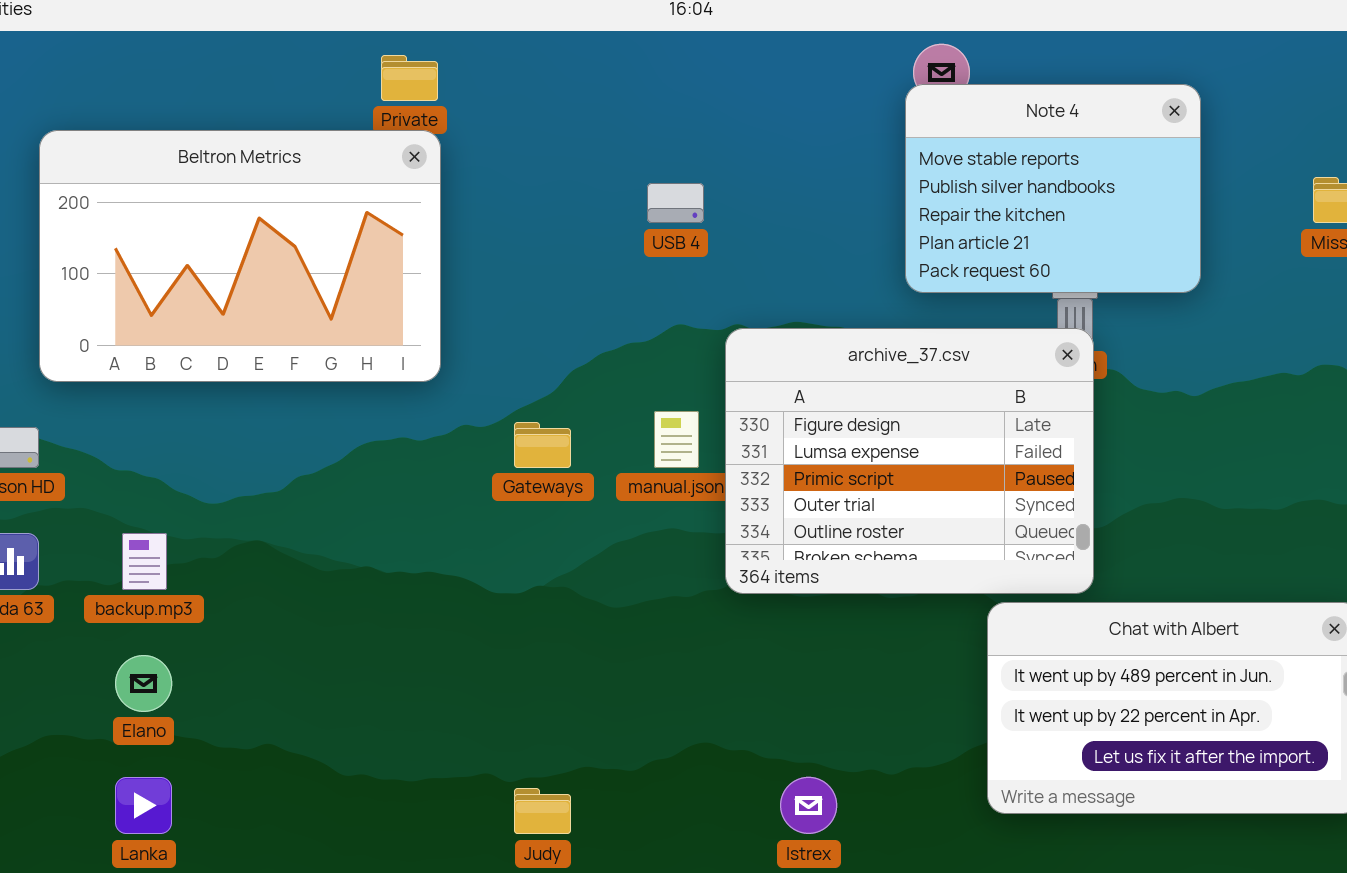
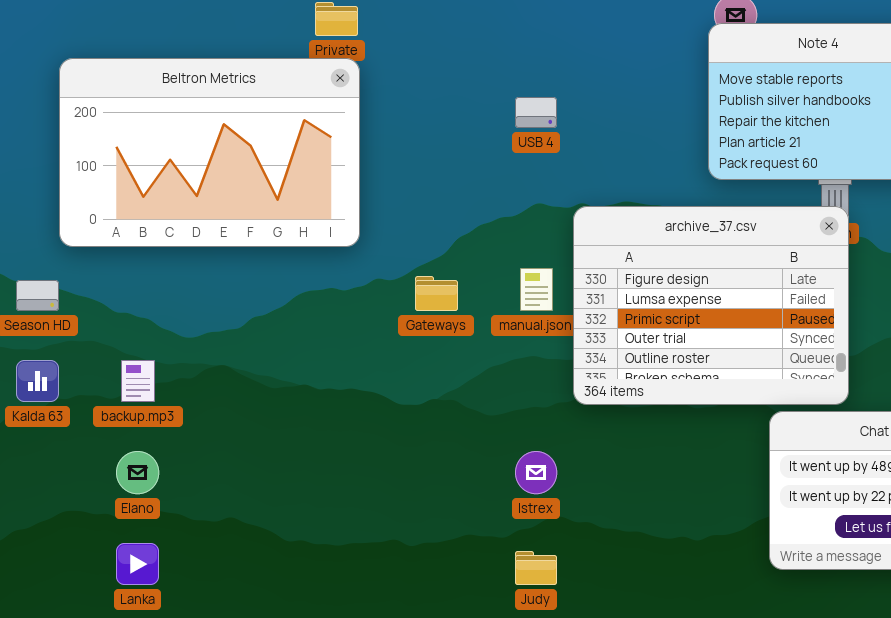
Istrex: [780,777,837,834] -> [515,451,557,494], moved
Judy: [514,788,571,834] -> [515,551,557,585], moved

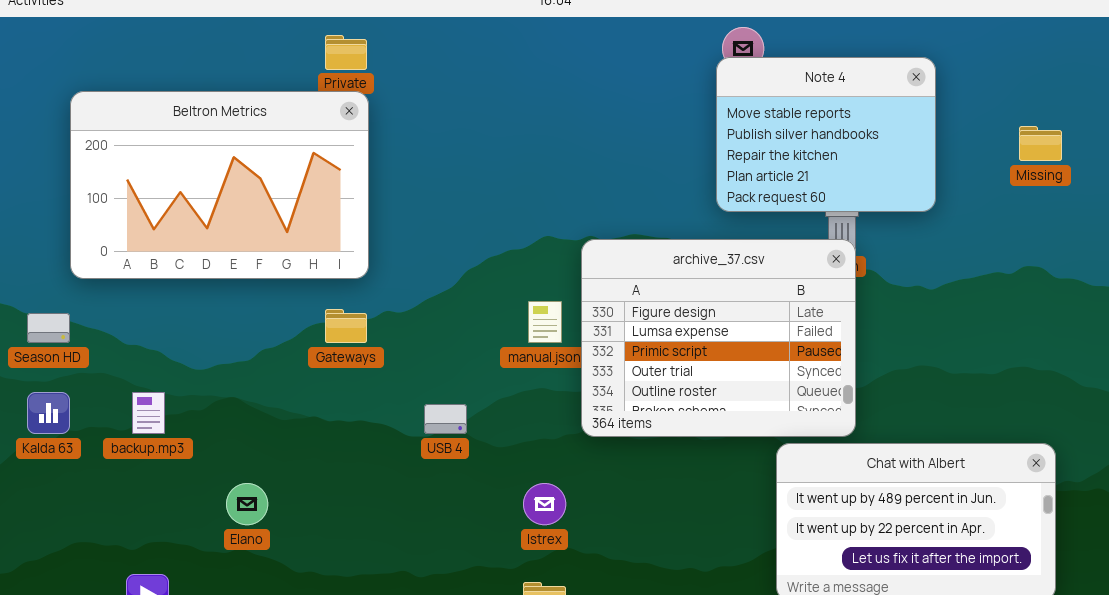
USB 4: [515,97,557,128] -> [424,404,467,434], moved
Gateways: [415,276,458,311] -> [325,309,367,343], moved
Elano: [116,451,159,494] -> [226,483,268,525], moved

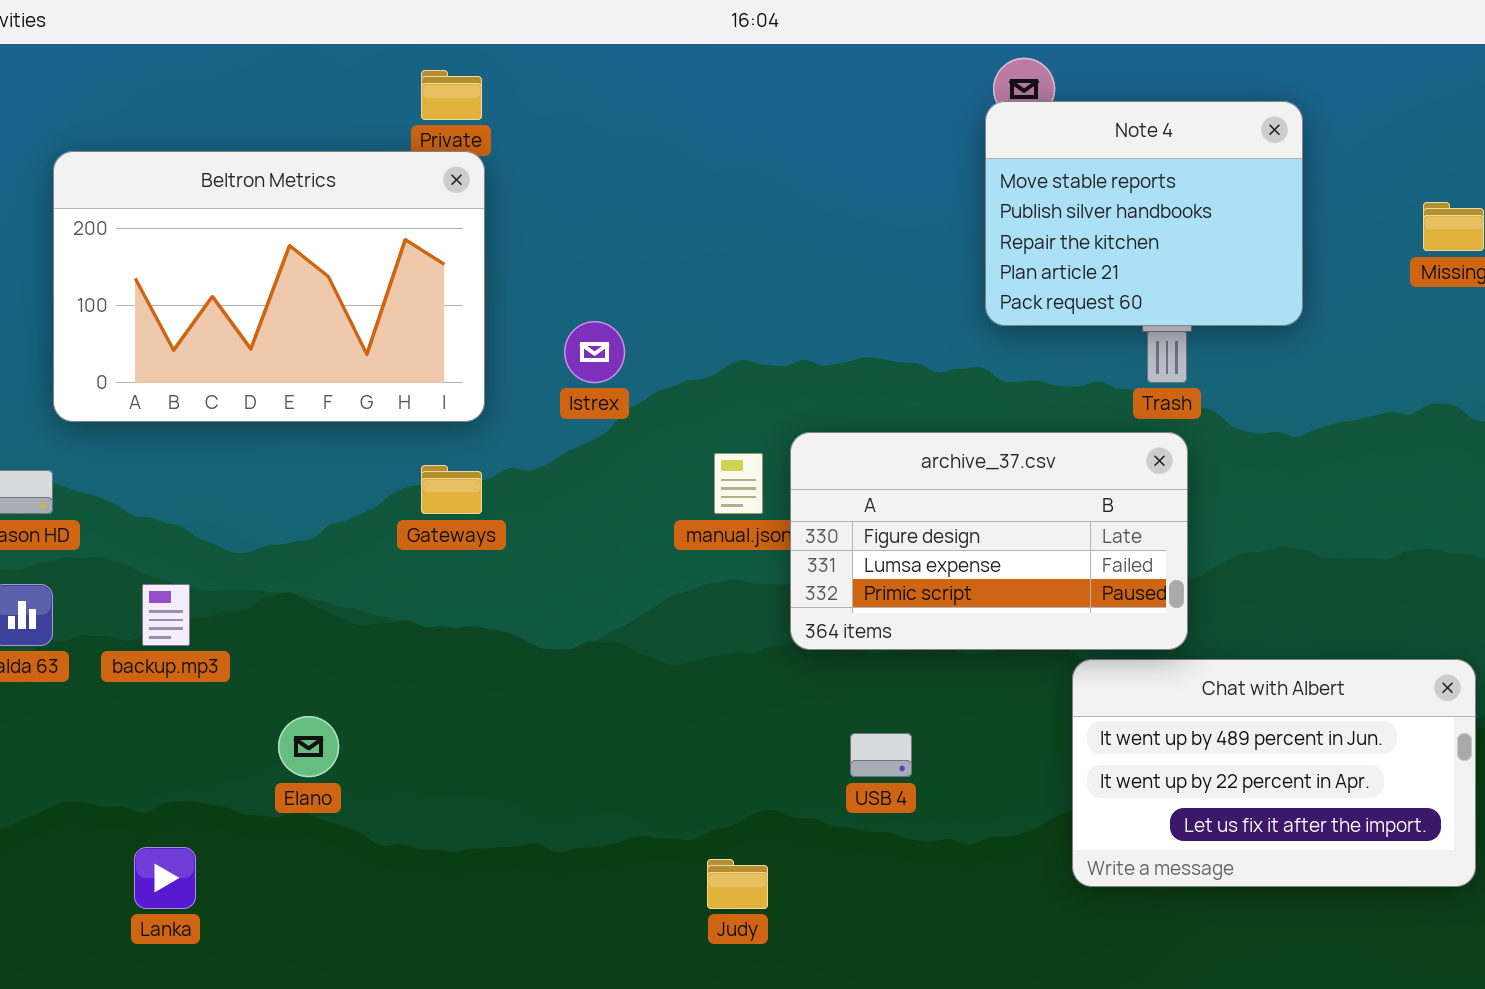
archive_37.csv: [581,239,856,437] -> [790,432,1188,650], resized
USB 4: [424,404,467,434] -> [850,733,912,777], moved
Istrex: [523,483,566,525] -> [564,321,625,383], moved

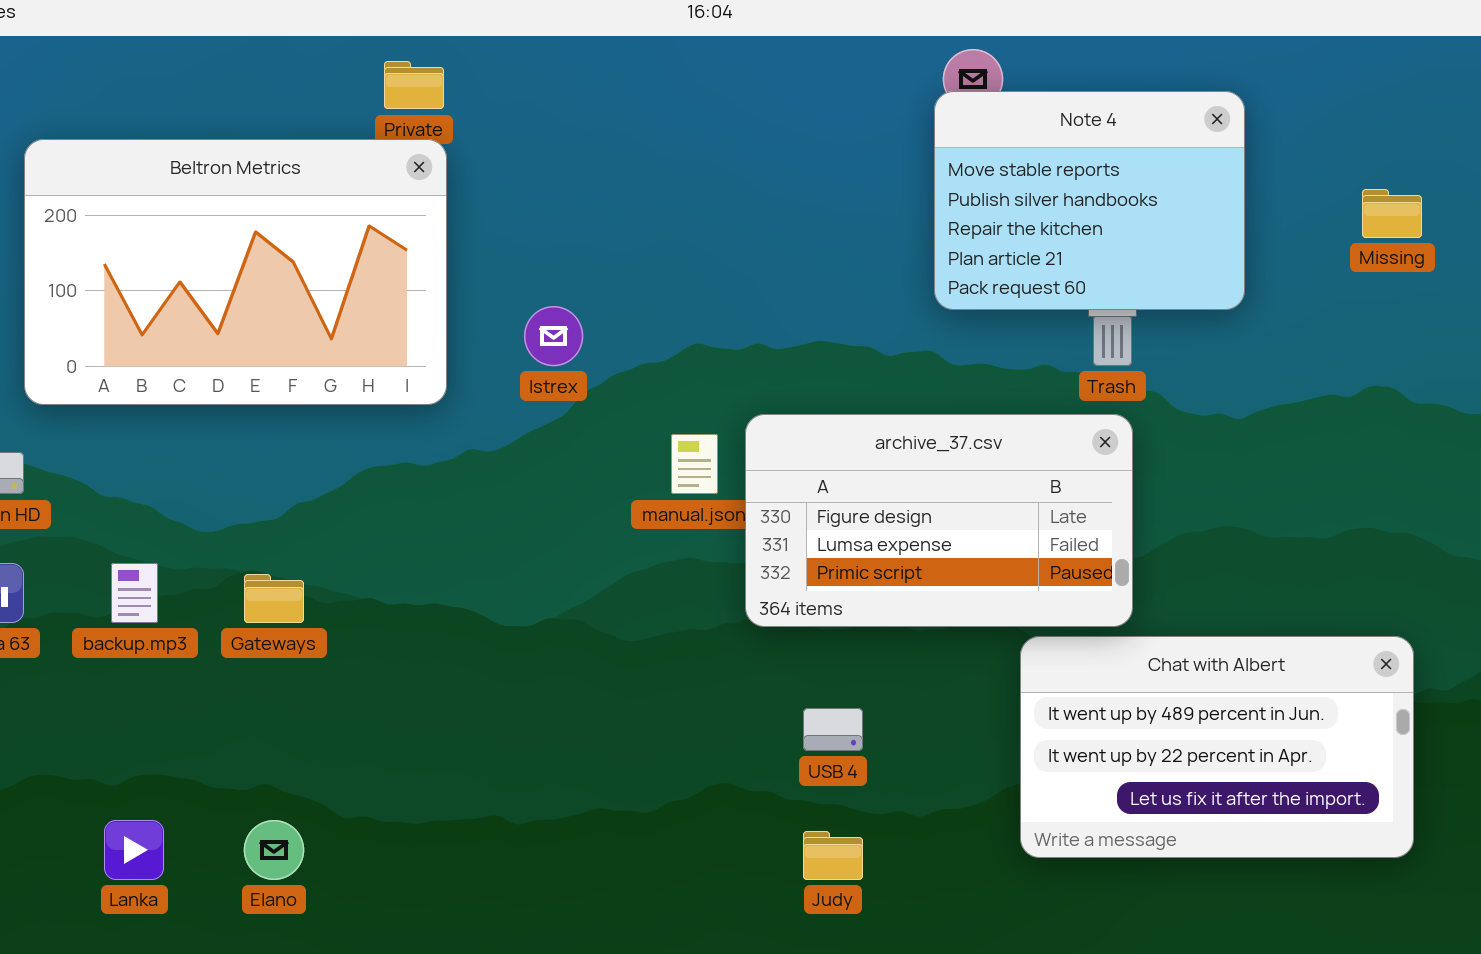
Gateways: [421,465,482,514] -> [244,574,304,623], moved
Elano: [278,716,339,777] -> [244,820,304,880], moved
Judy: [707,859,768,909] -> [803,831,863,880], moved

